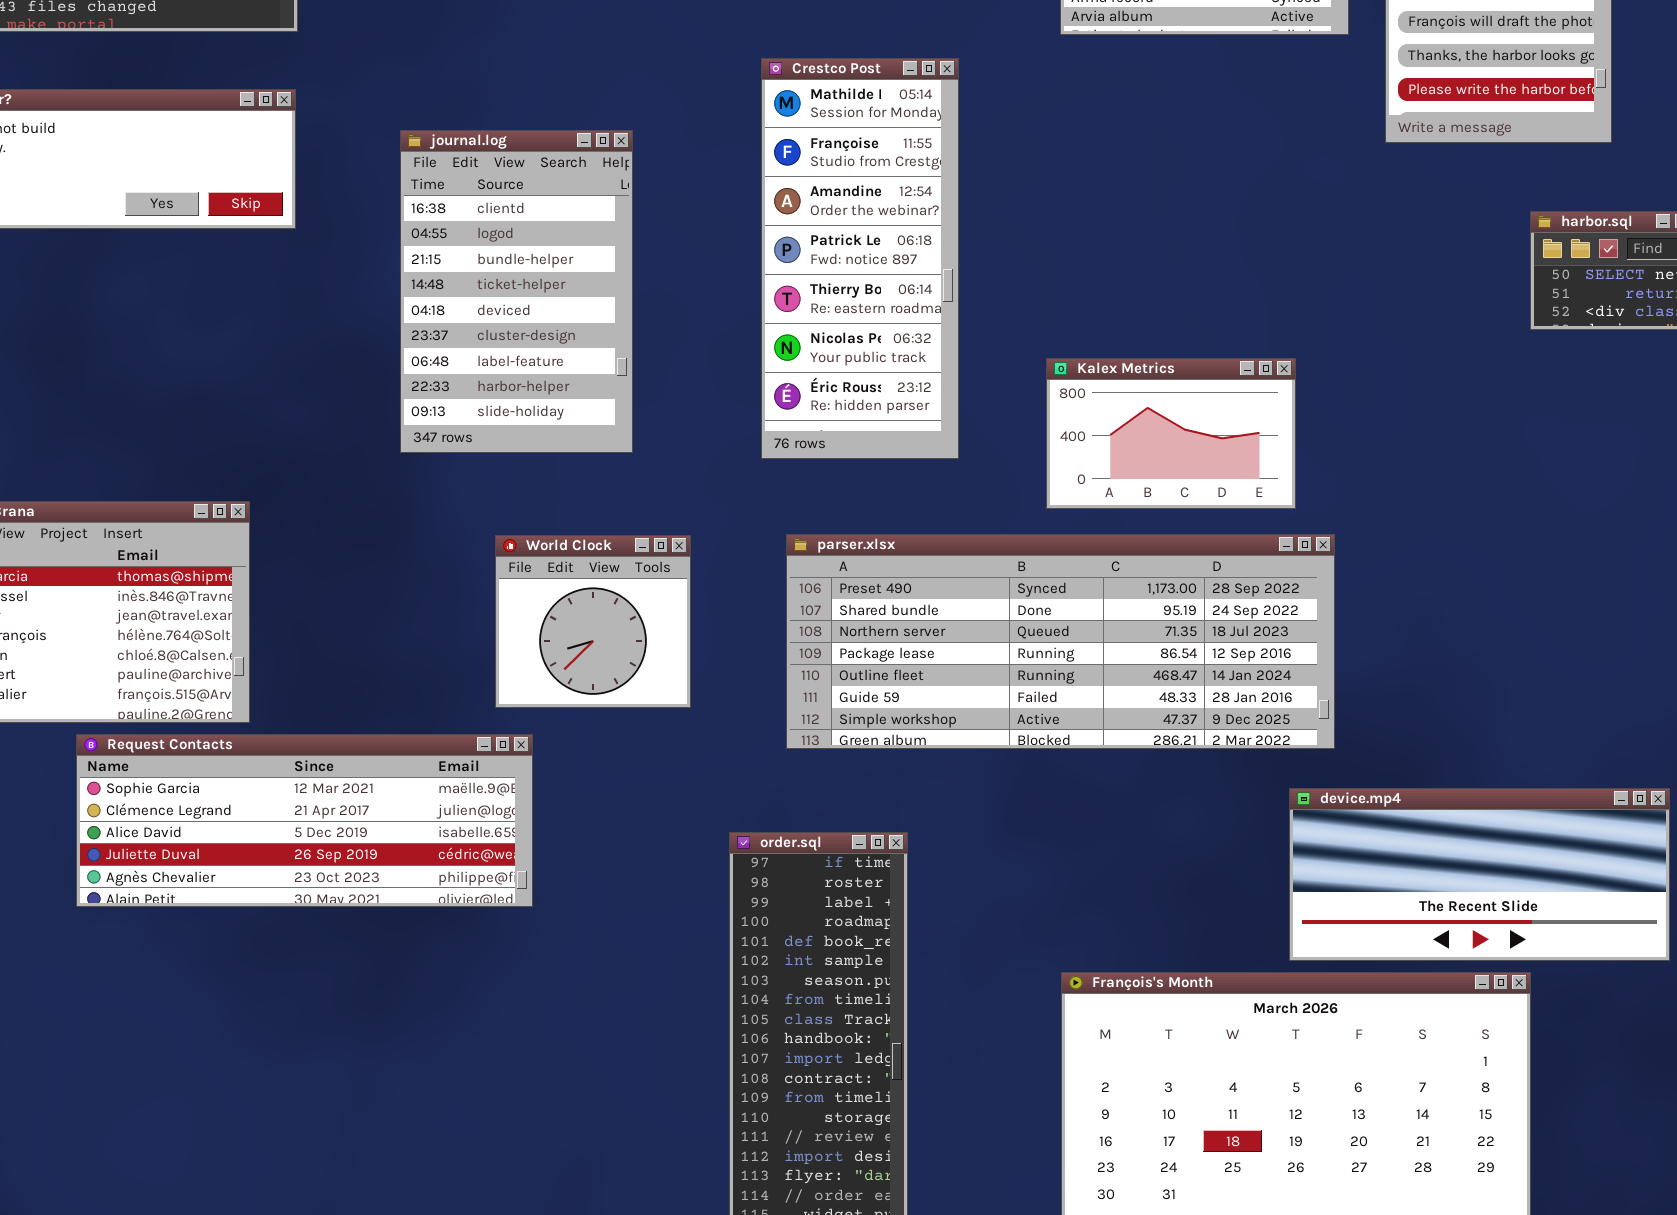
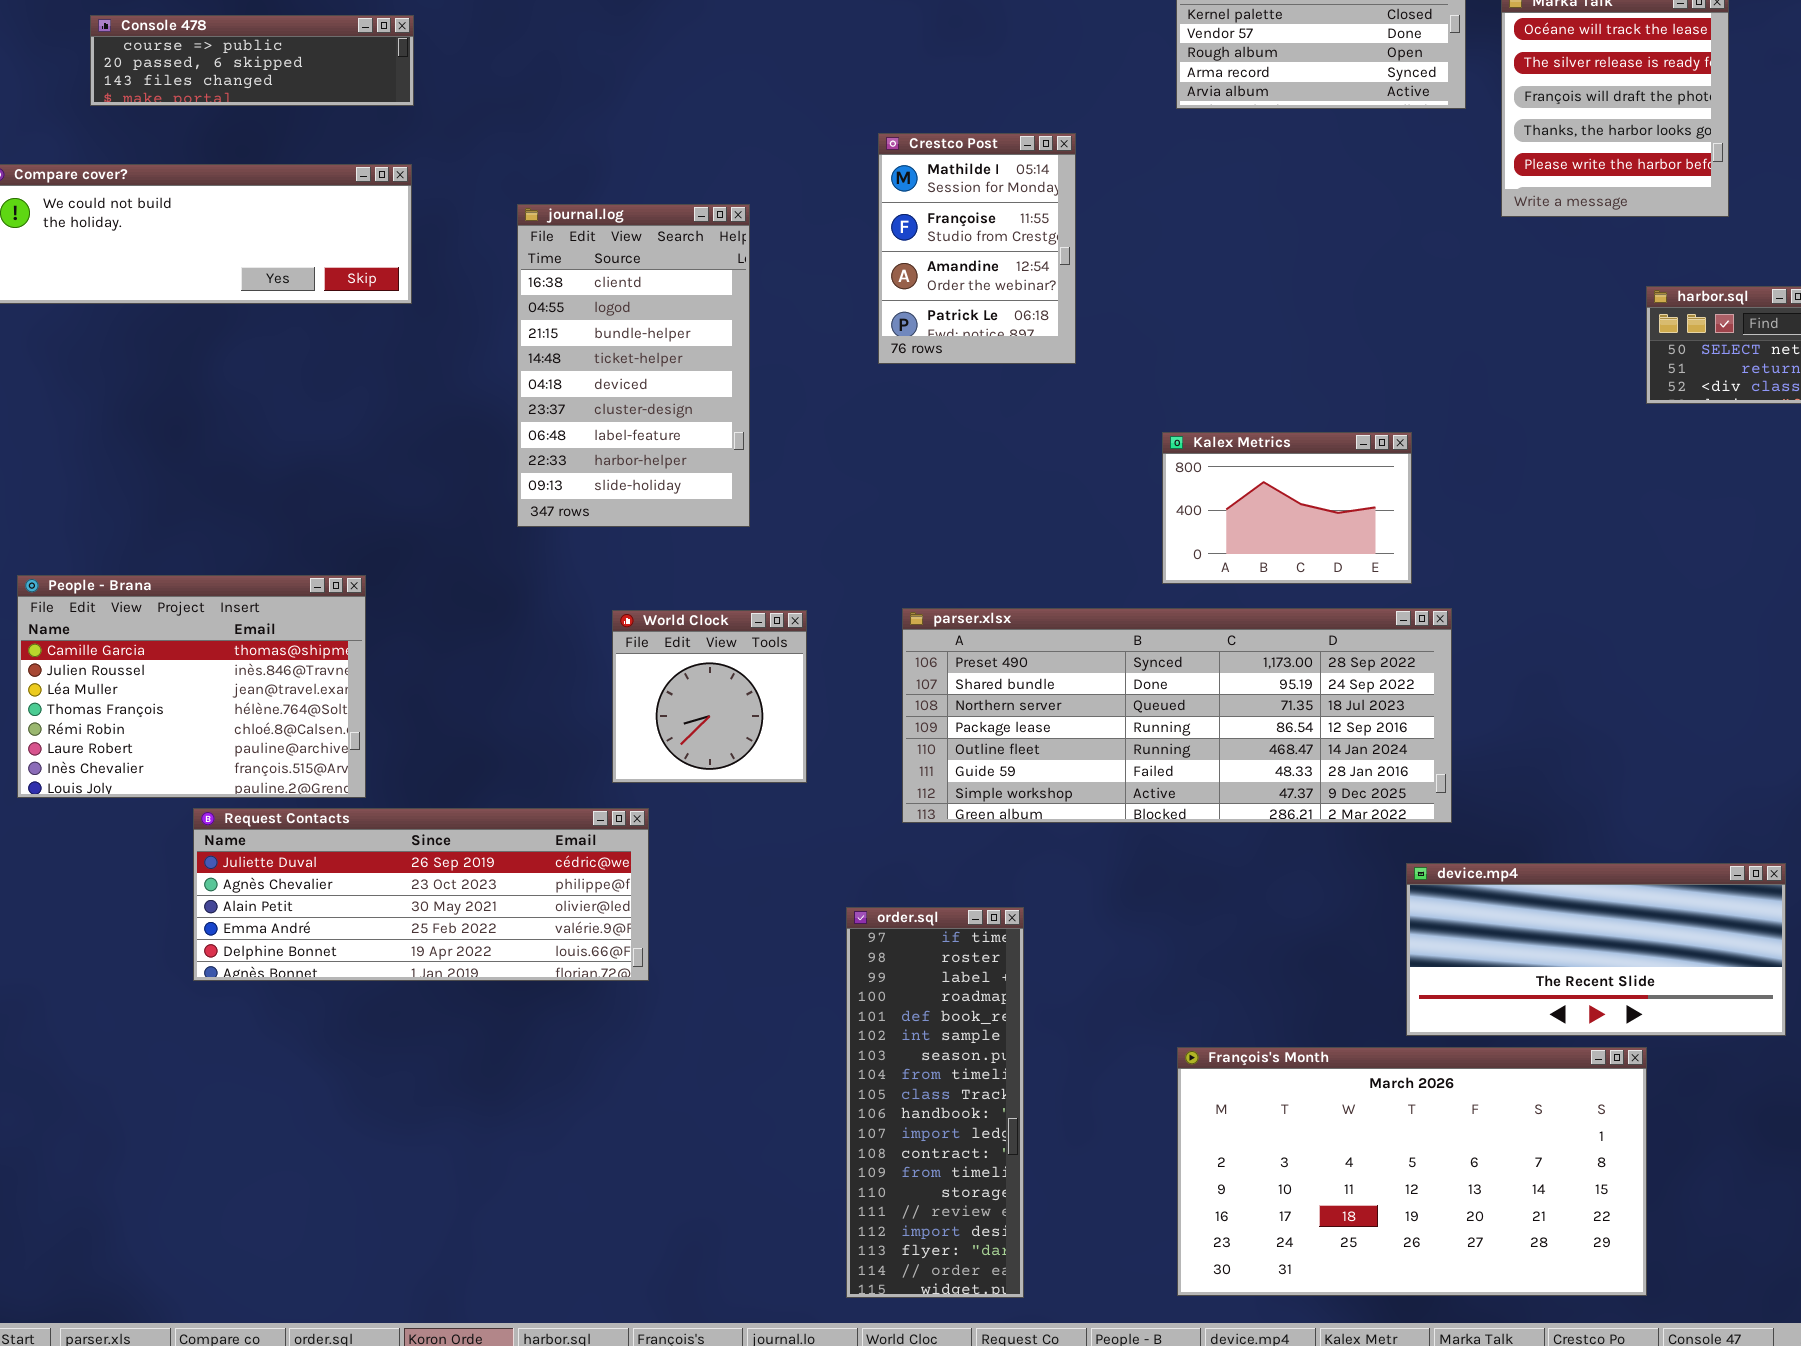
Crestco Post: [761,58,959,459] -> [878,133,1076,364], resized
Request Contacts: [76,734,533,907] -> [193,808,649,981], scrolled down 3 rows

